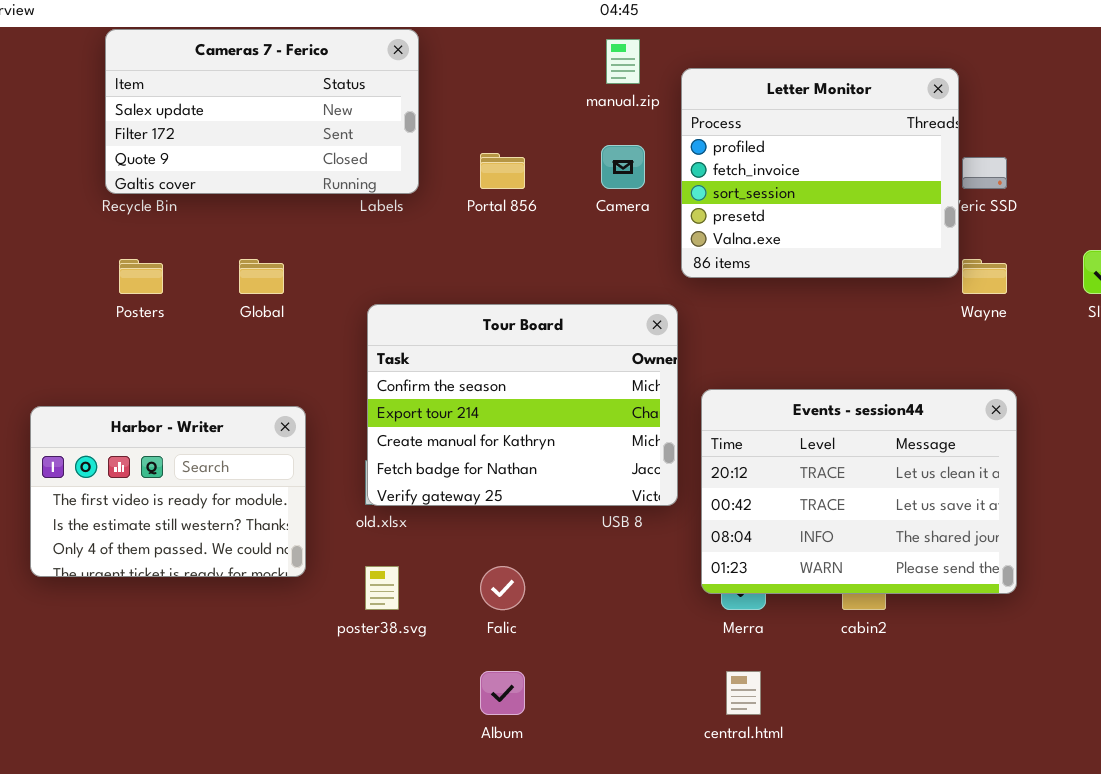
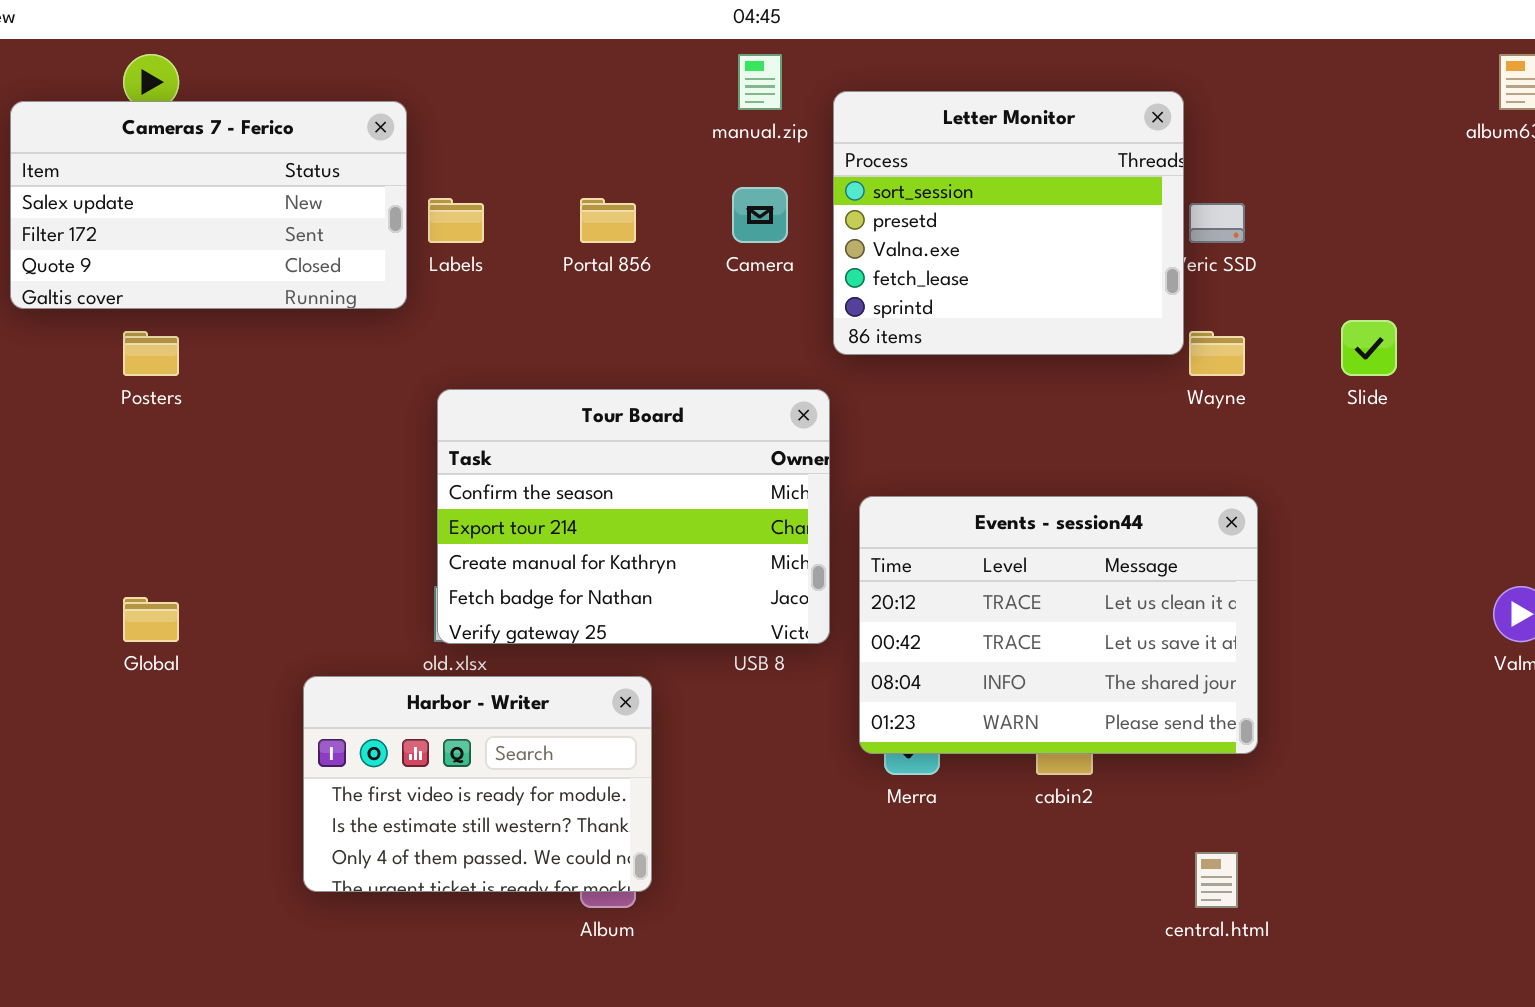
Cameras 7 - Ferico: [105,29,419,194] -> [10,101,407,309], moved
Letter Monitor: [681,68,959,278] -> [833,91,1184,355], scrolled down 2 rows
Global: [239,259,284,294] -> [123,597,179,642], moved
Harbor - Writer: [30,406,306,577] -> [303,676,652,892], moved
central.html: [726,671,761,715] -> [1195,852,1238,908], moved

